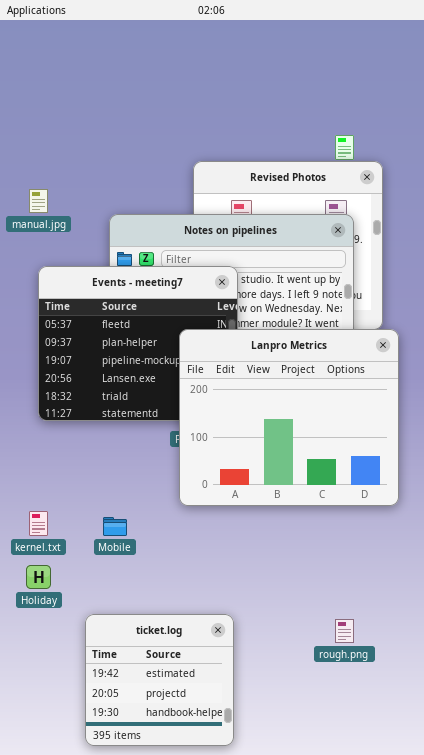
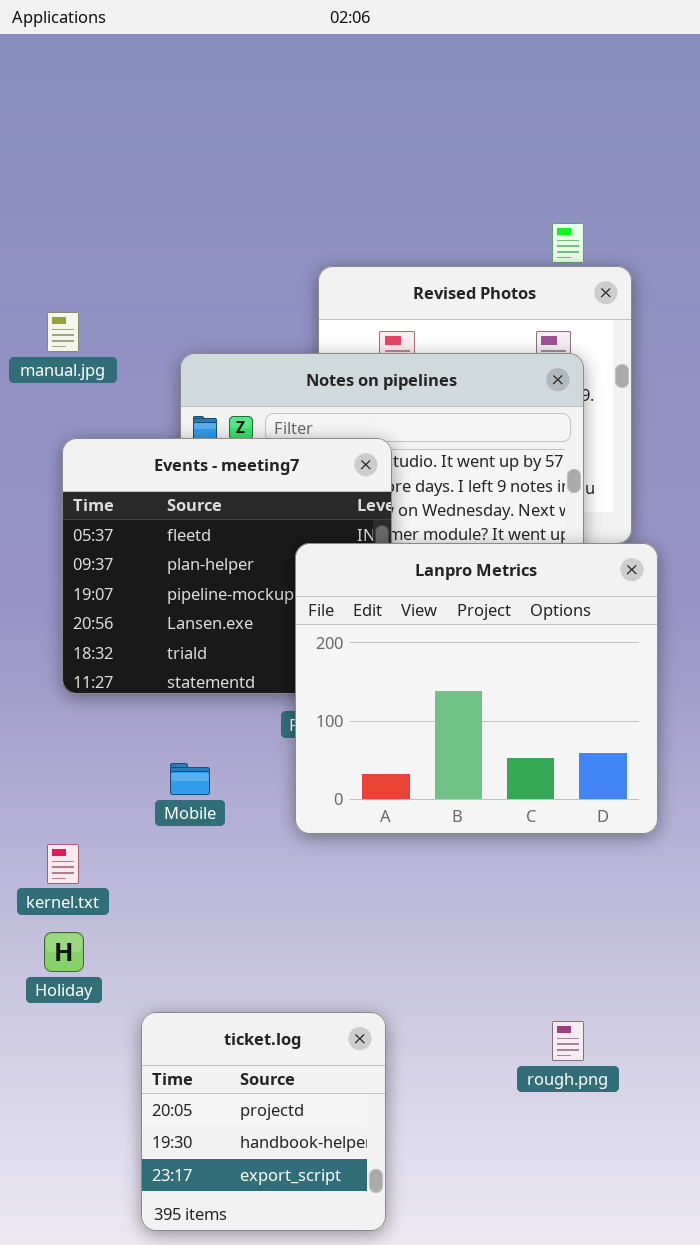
Mobile: [103,517,127,536] -> [170,763,210,795], moved
ticket.log: [85,614,234,746] -> [141,1012,386,1231], scrolled down 1 row

